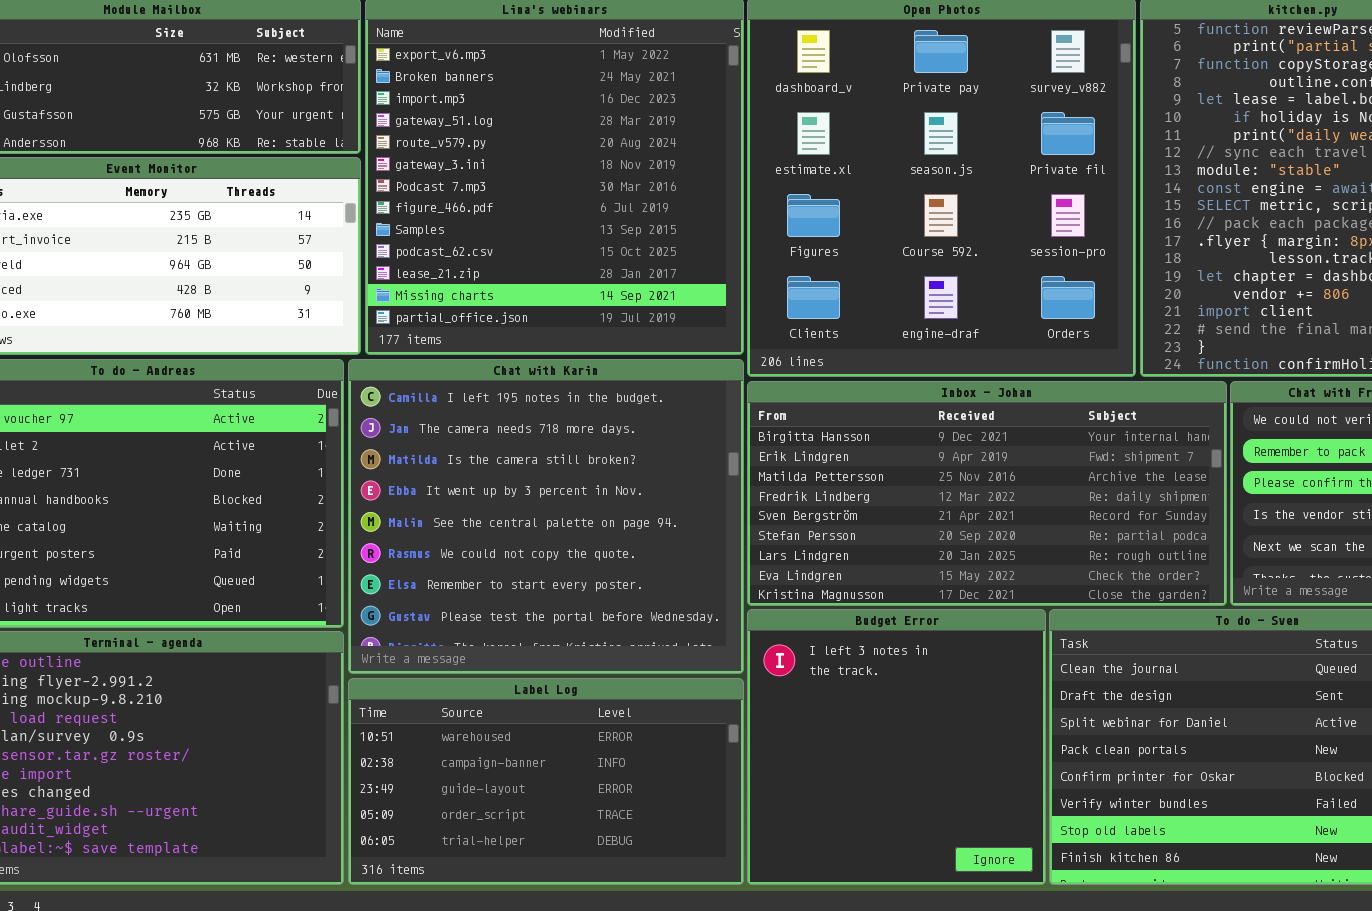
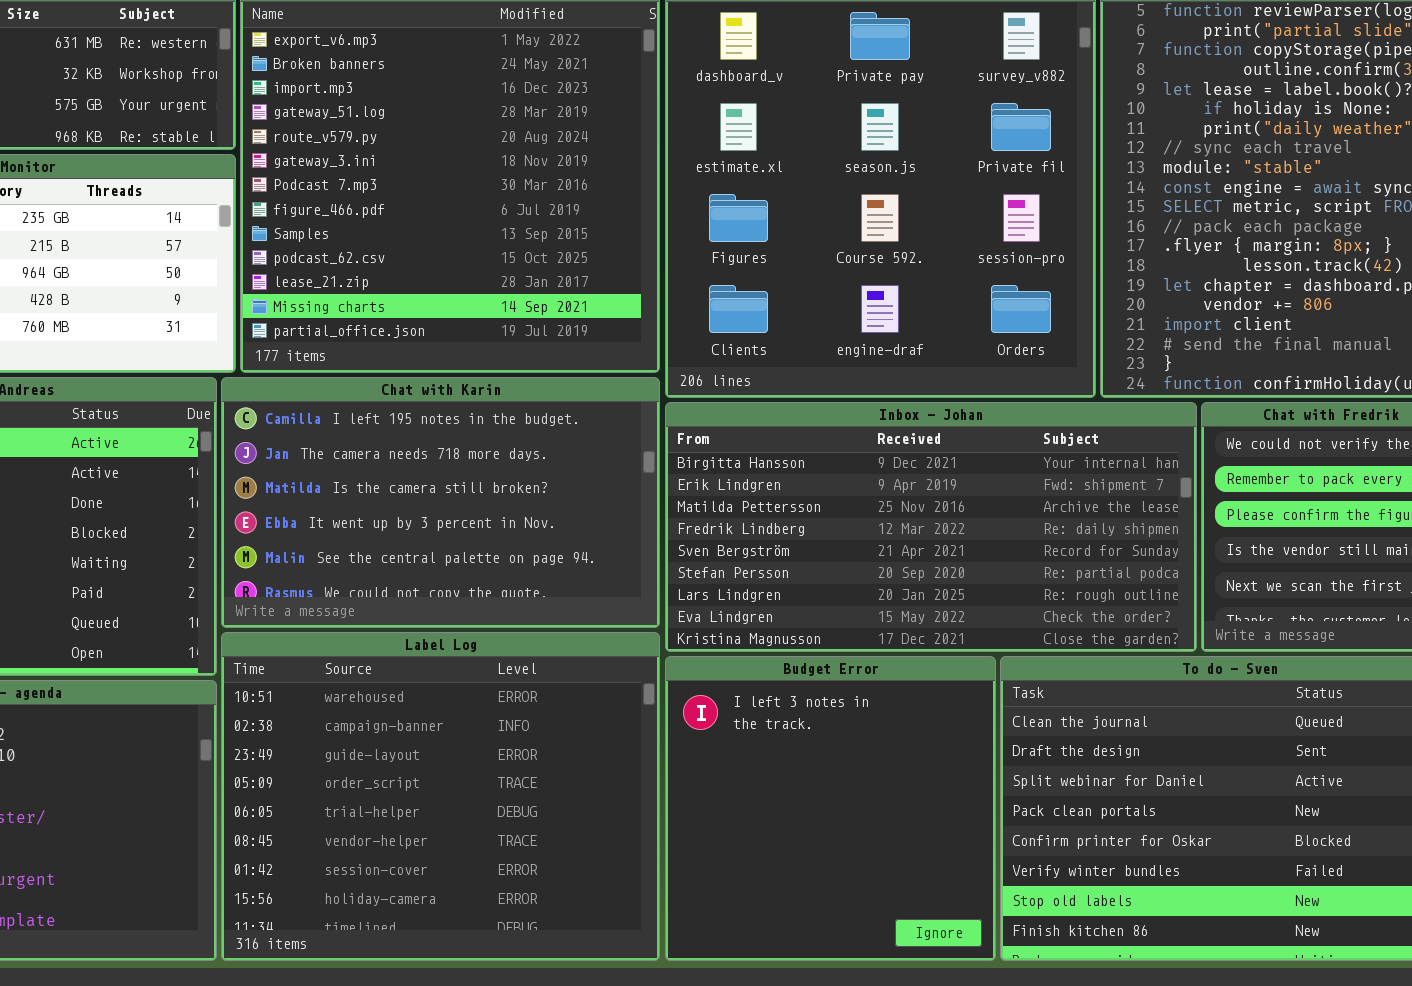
Chat with Karin: [348,359,744,674] -> [221,377,660,628], resized
Label Log: [348,678,744,885] -> [221,632,660,961], resized

